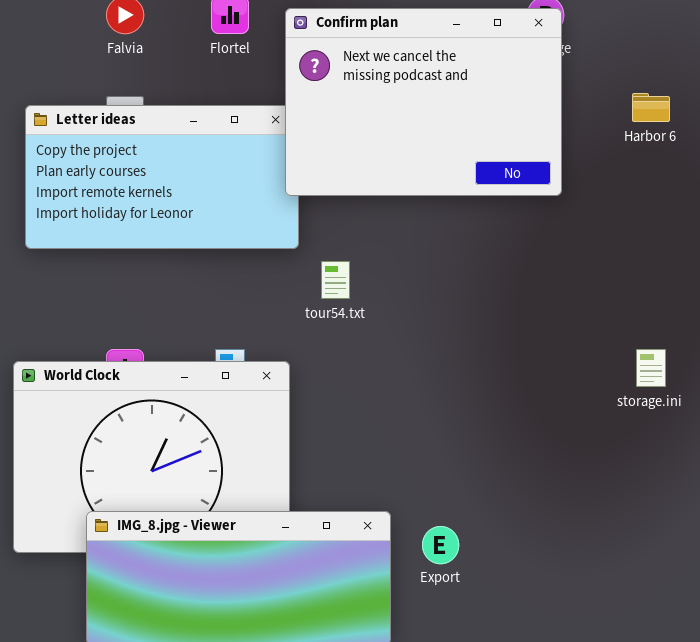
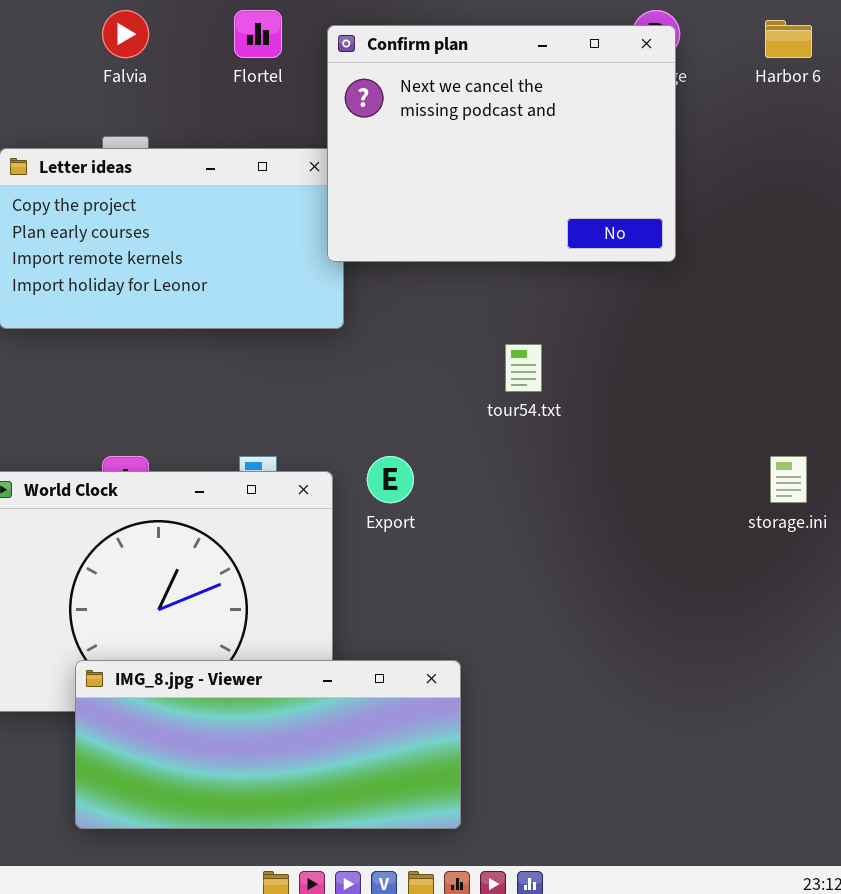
Harbor 6: [632,93,670,122] -> [765,20,812,58], moved
tour54.txt: [321,261,350,299] -> [505,344,542,392], moved
Export: [422,526,459,564] -> [367,456,414,503], moved

